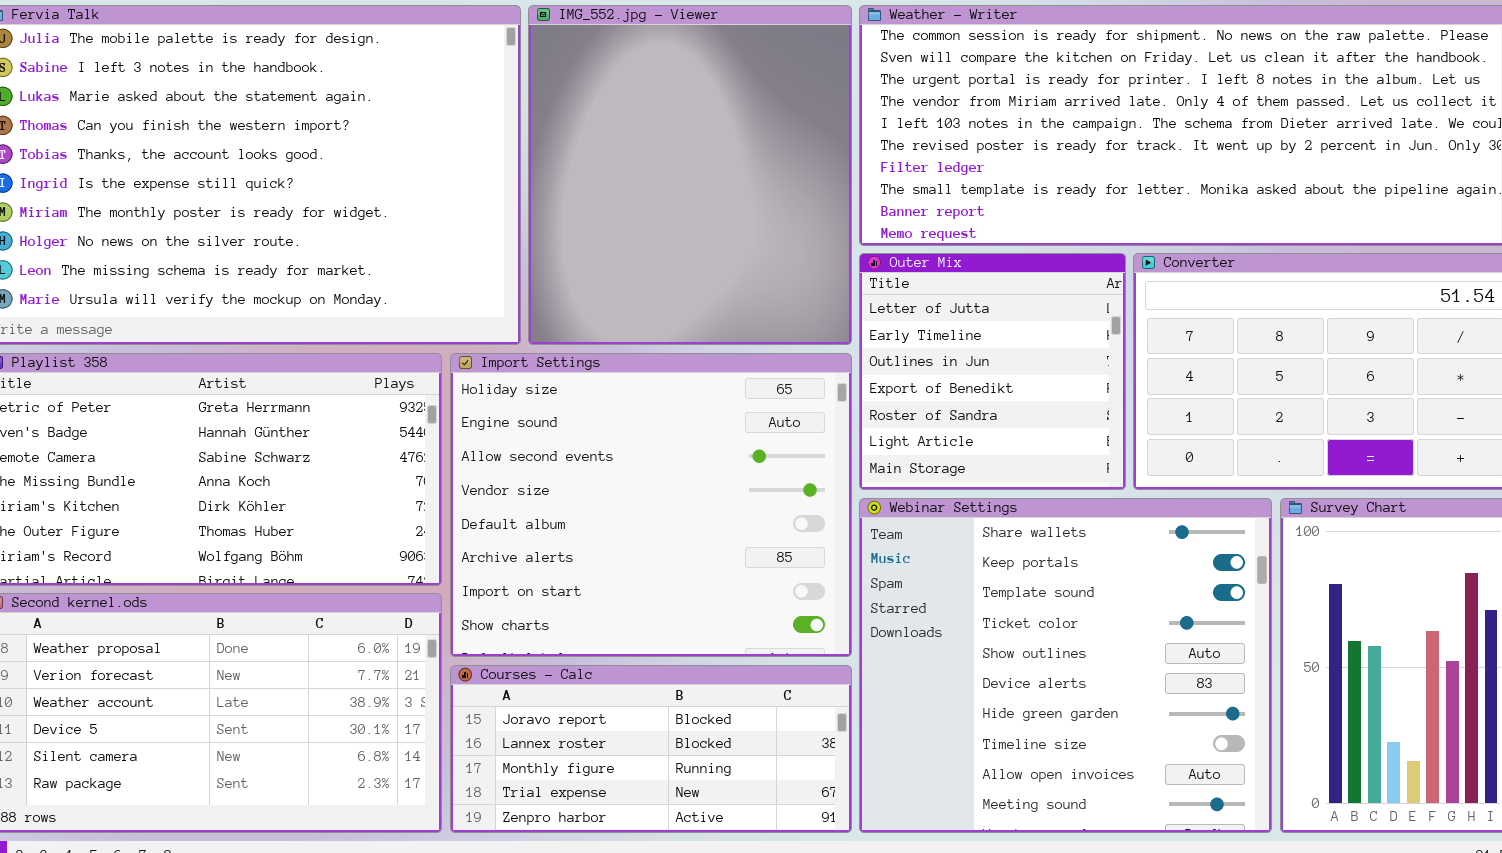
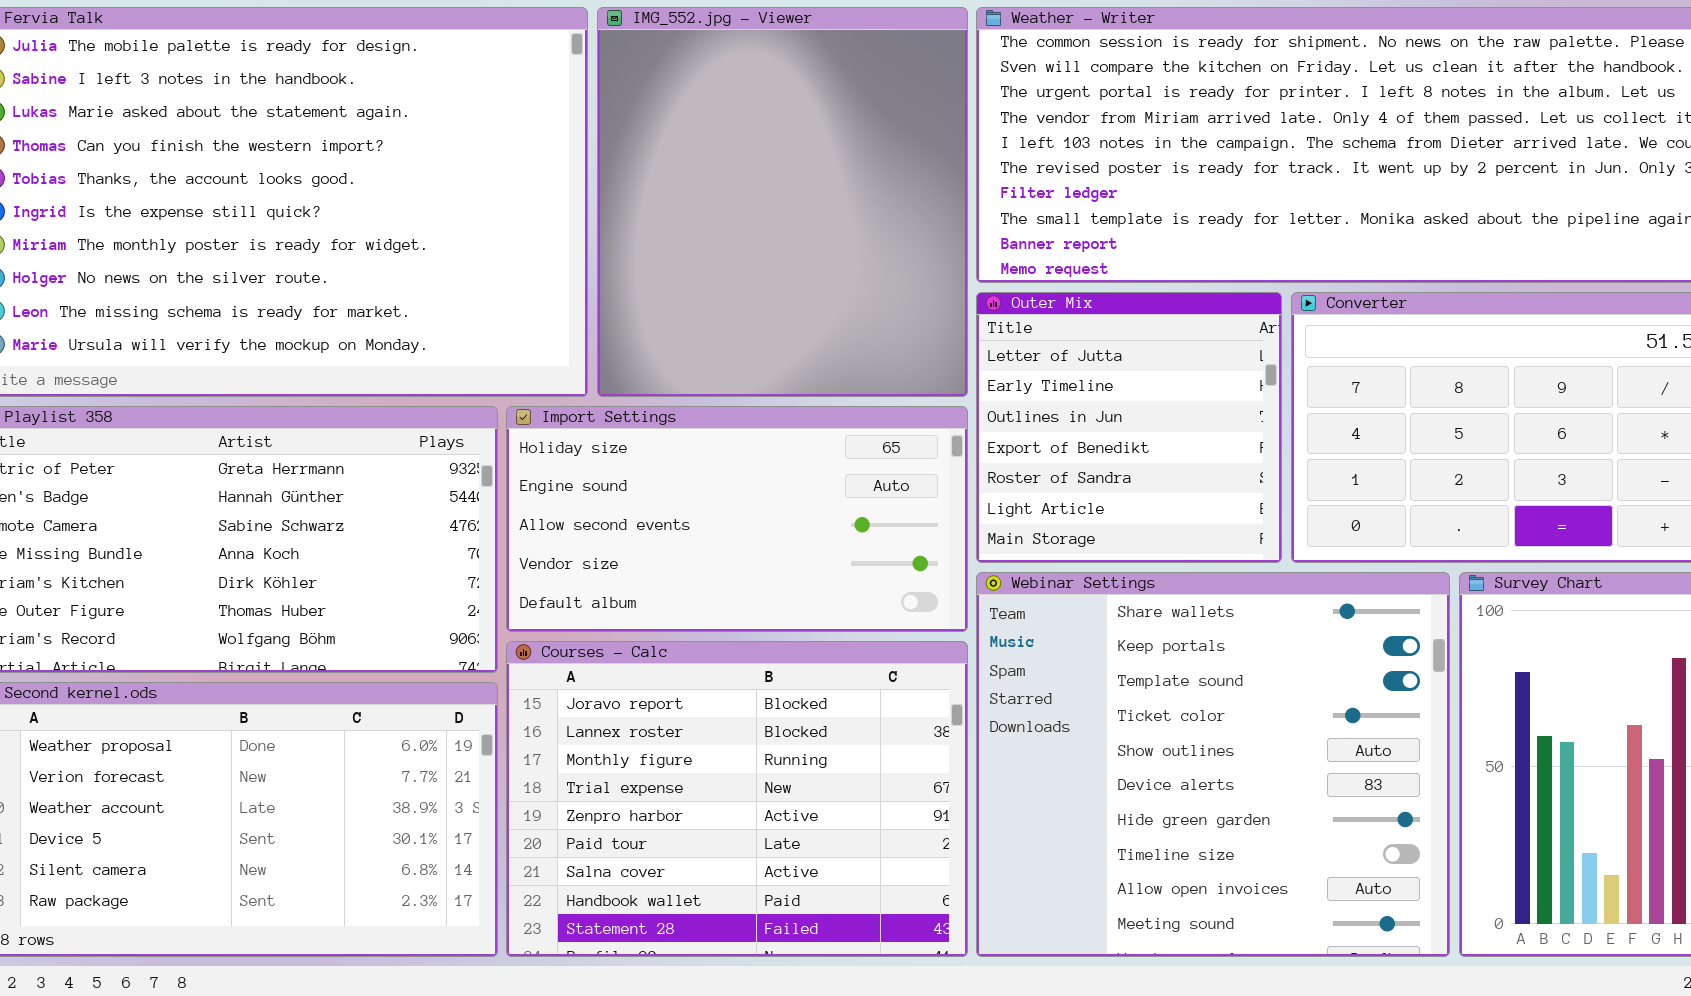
Import Settings: [450,353,852,657] -> [506,406,968,632], resized
Courses - Calc: [450,665,852,833] -> [506,641,968,957], resized

